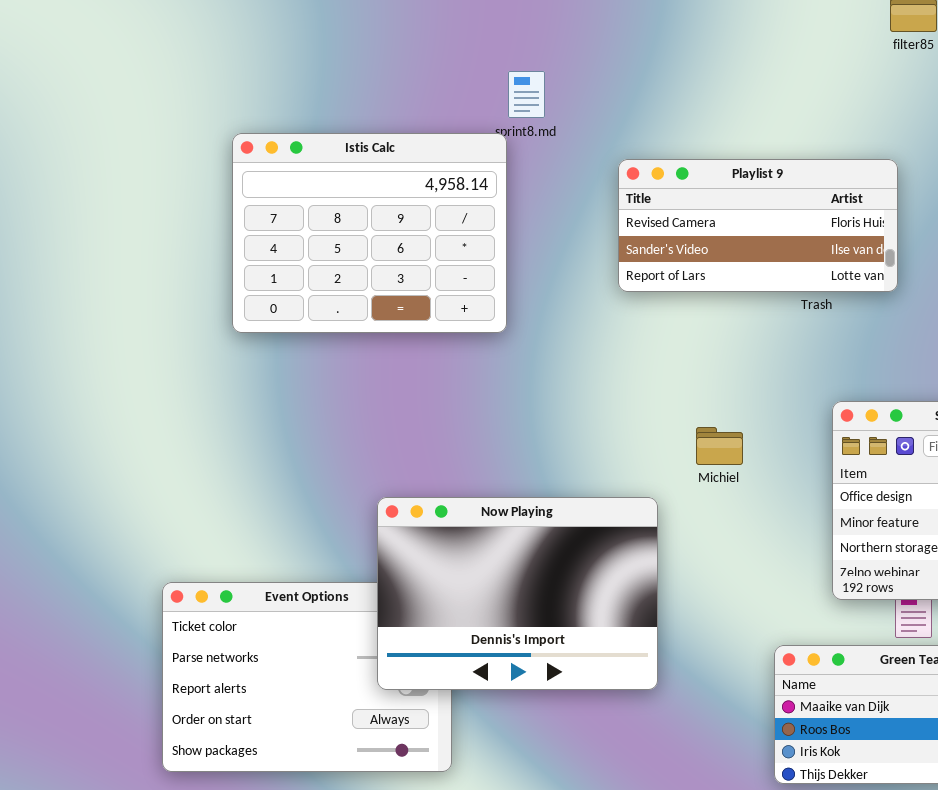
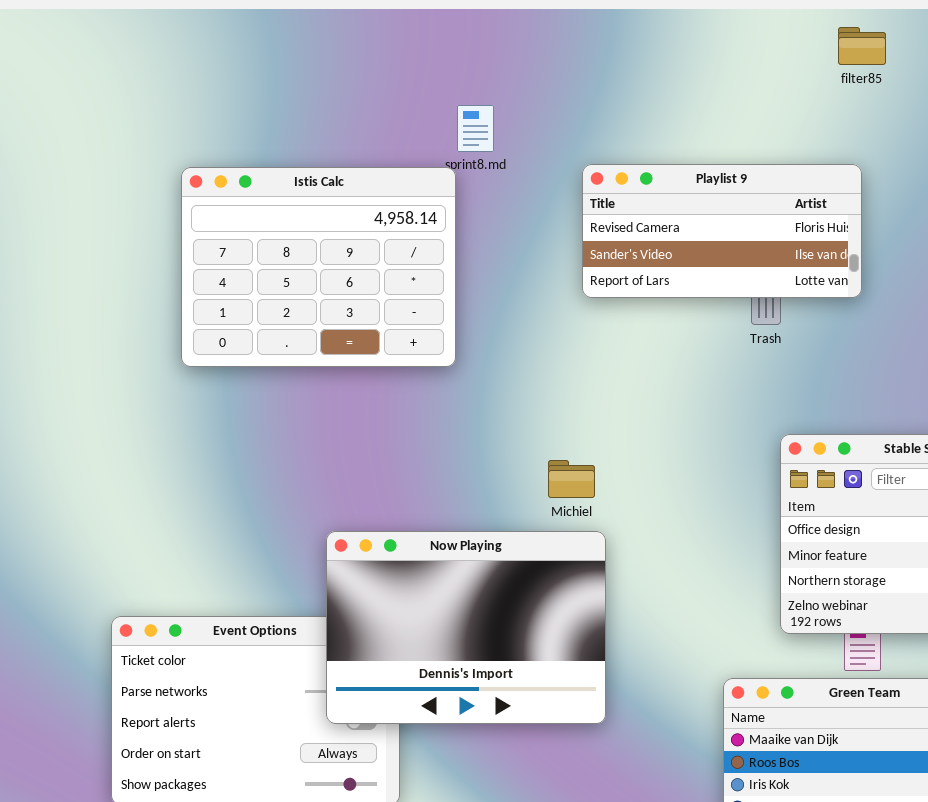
Playlist 9: [618,159,898,292] -> [582,164,862,298], moved
Michiel: [696,427,743,465] -> [548,460,595,498], moved

